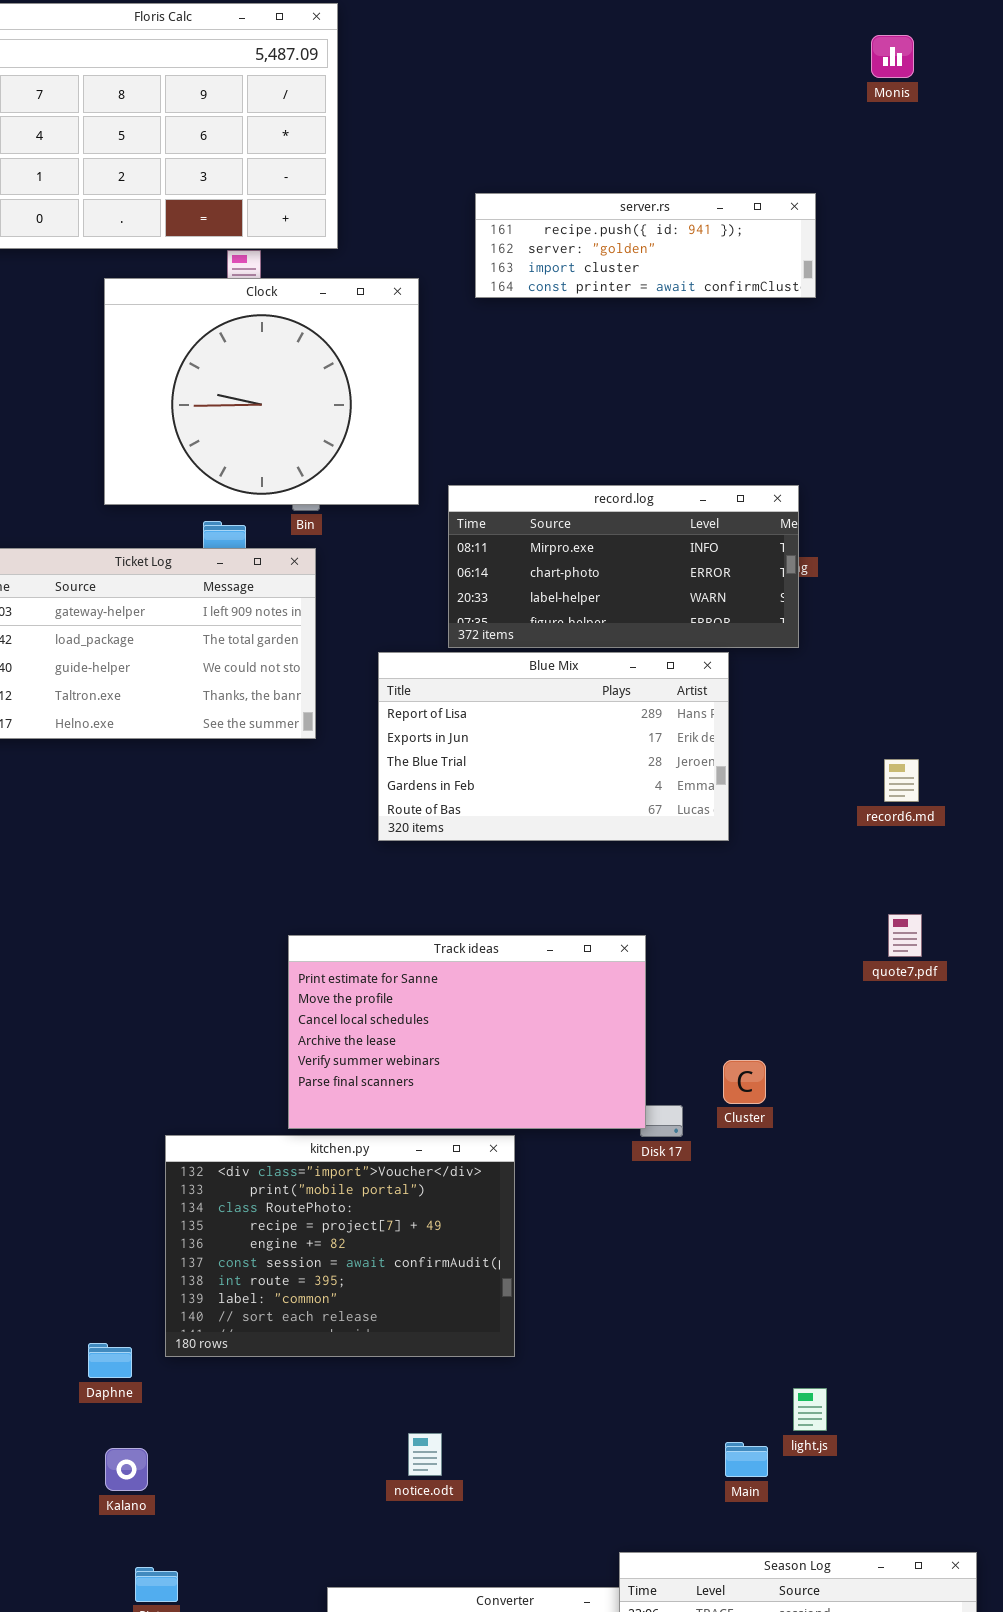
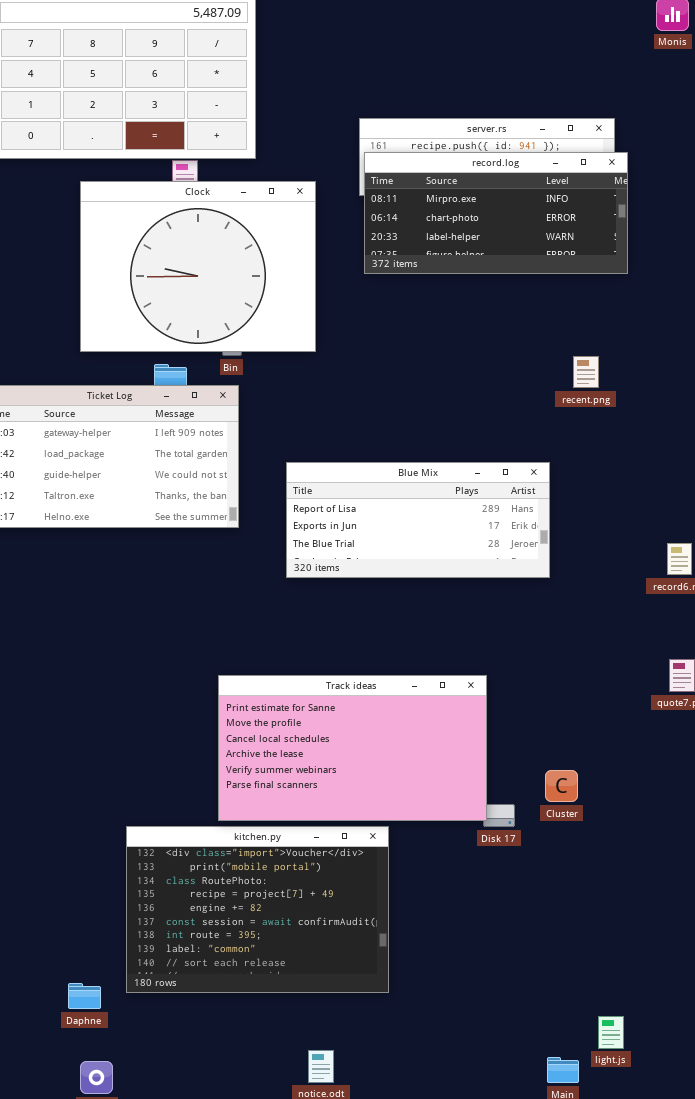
record.log: [448,485,799,648] -> [364,152,628,274], moved
Blue Mix: [378,652,729,841] -> [286,462,550,578], resized

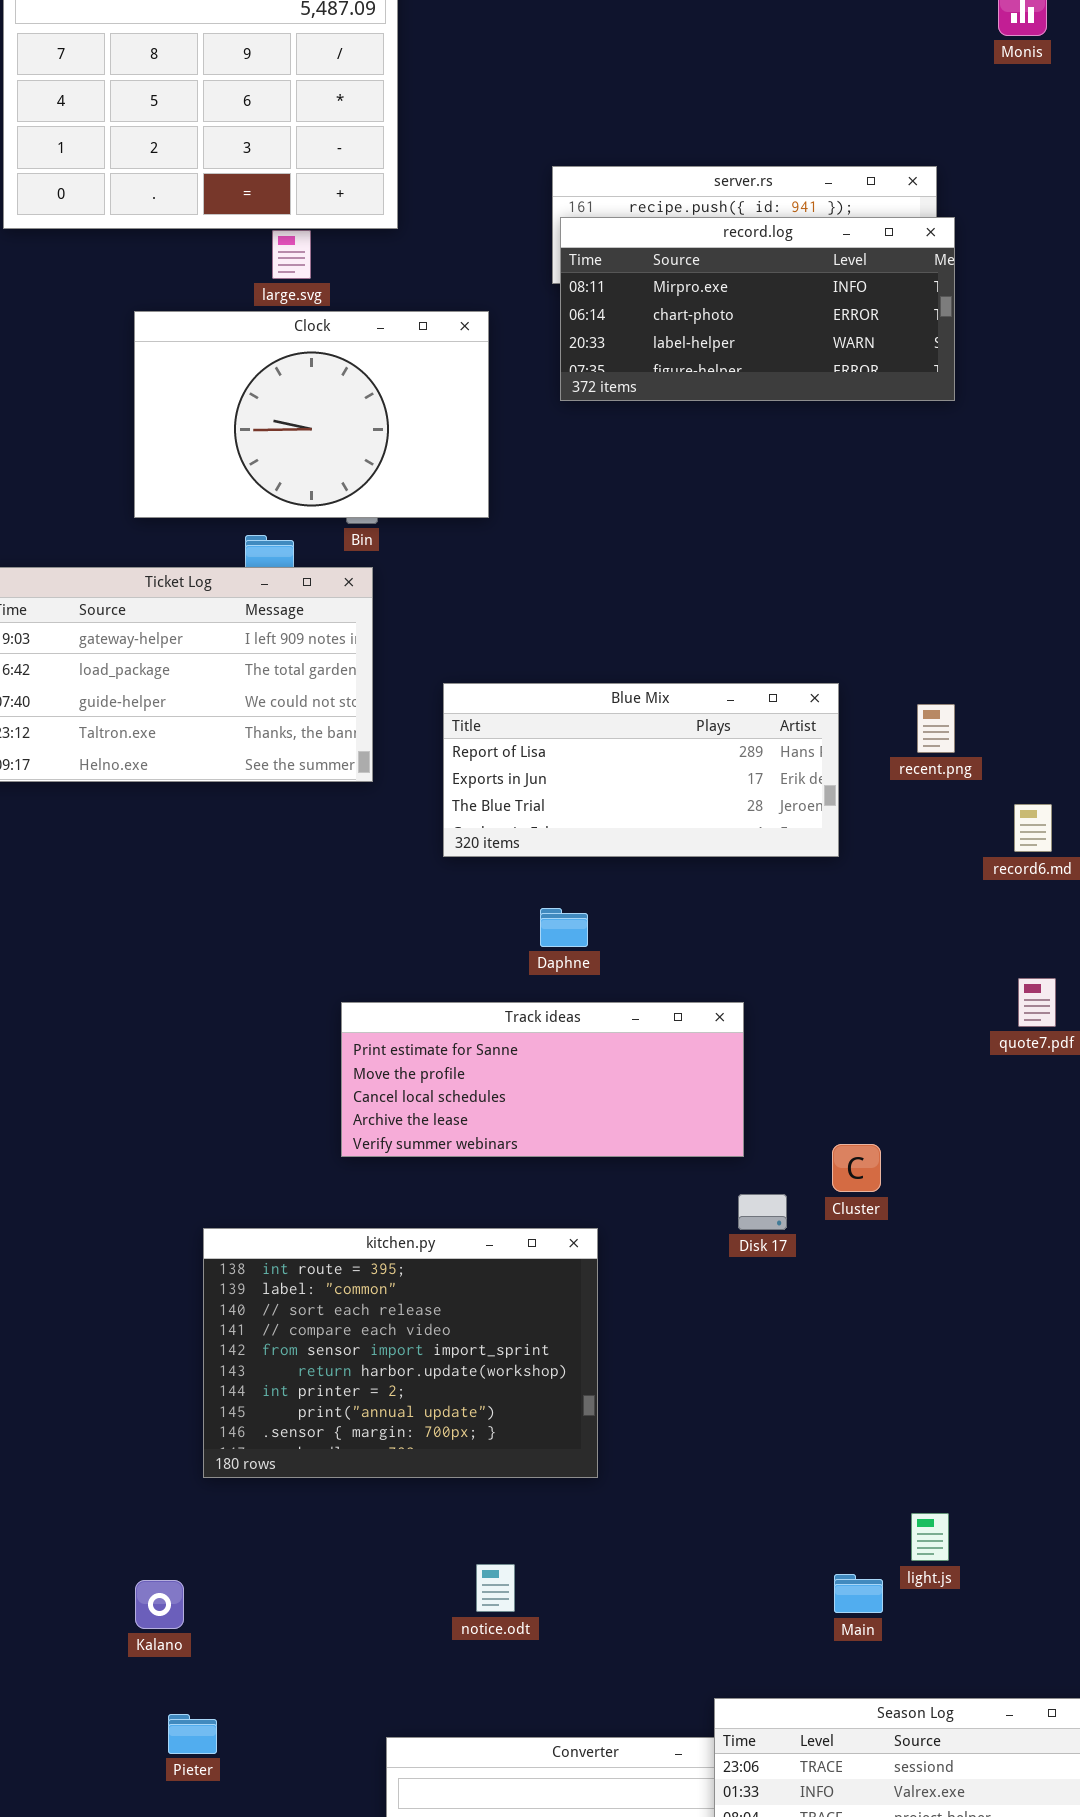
Clock: [80,181,316,352] -> [134,311,489,518], resized
recent.png: [573,356,599,388] -> [917,704,955,753], moved
Track ideas: [218,675,487,821] -> [341,1002,744,1157], resized
kitchen.py: [126,826,389,993] -> [203,1228,598,1478], scrolled down 6 rows
Daphne: [68,983,101,1009] -> [540,908,588,947], moved

